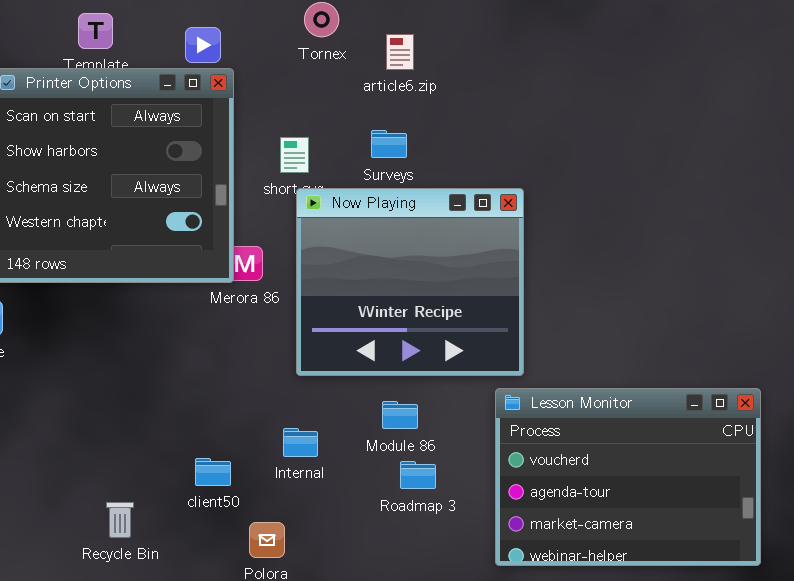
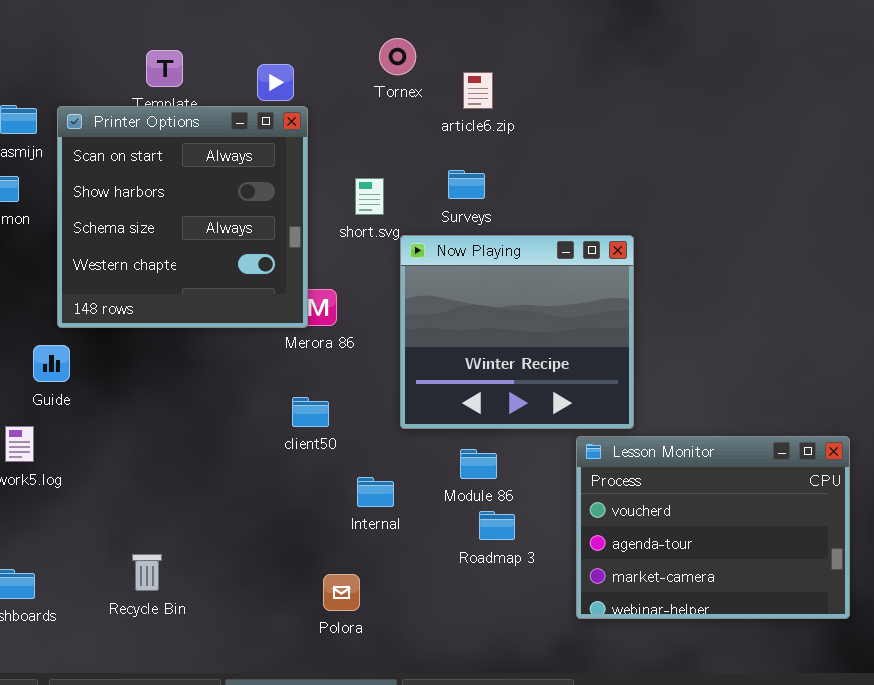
Now Playing: [296,188,524,376] -> [400,235,634,429], moved
client50: [195,458,231,486] -> [292,397,329,427], moved
Recycle Bin: [106,502,134,538] -> [132,554,162,591], moved

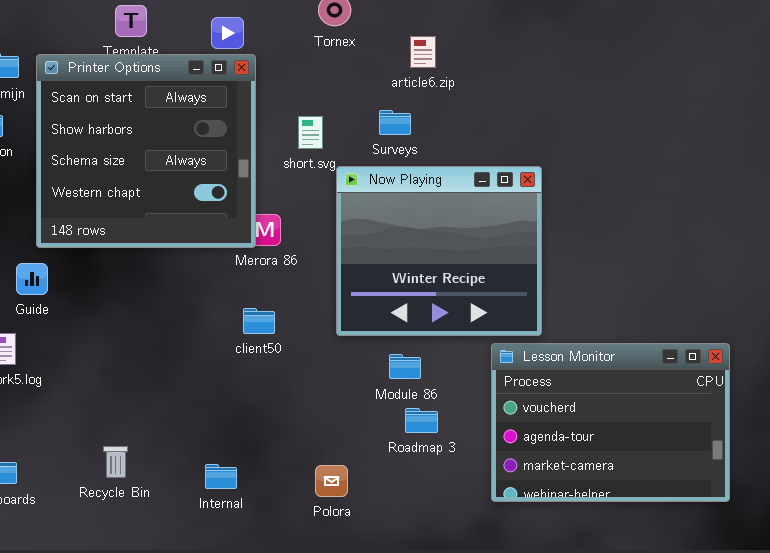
article6.zip: [463,72,493,109] -> [410,36,436,68], moved
Internal: [357,477,394,507] -> [205,464,237,489], moved
Polora: [323,574,360,611] -> [315,465,348,497], moved

